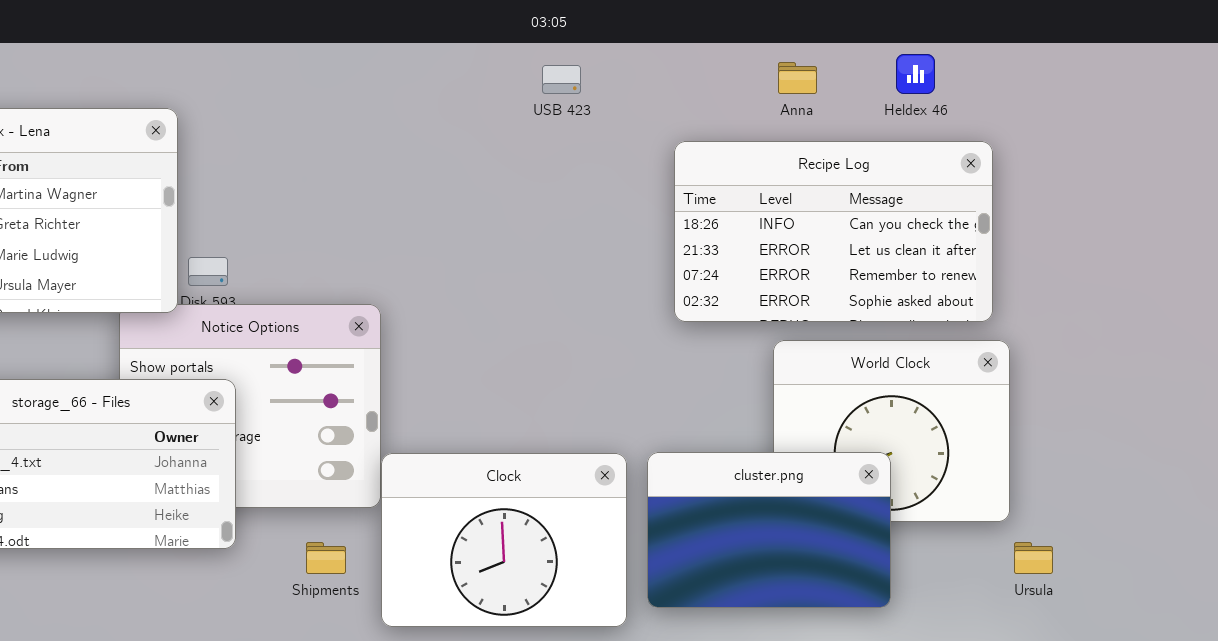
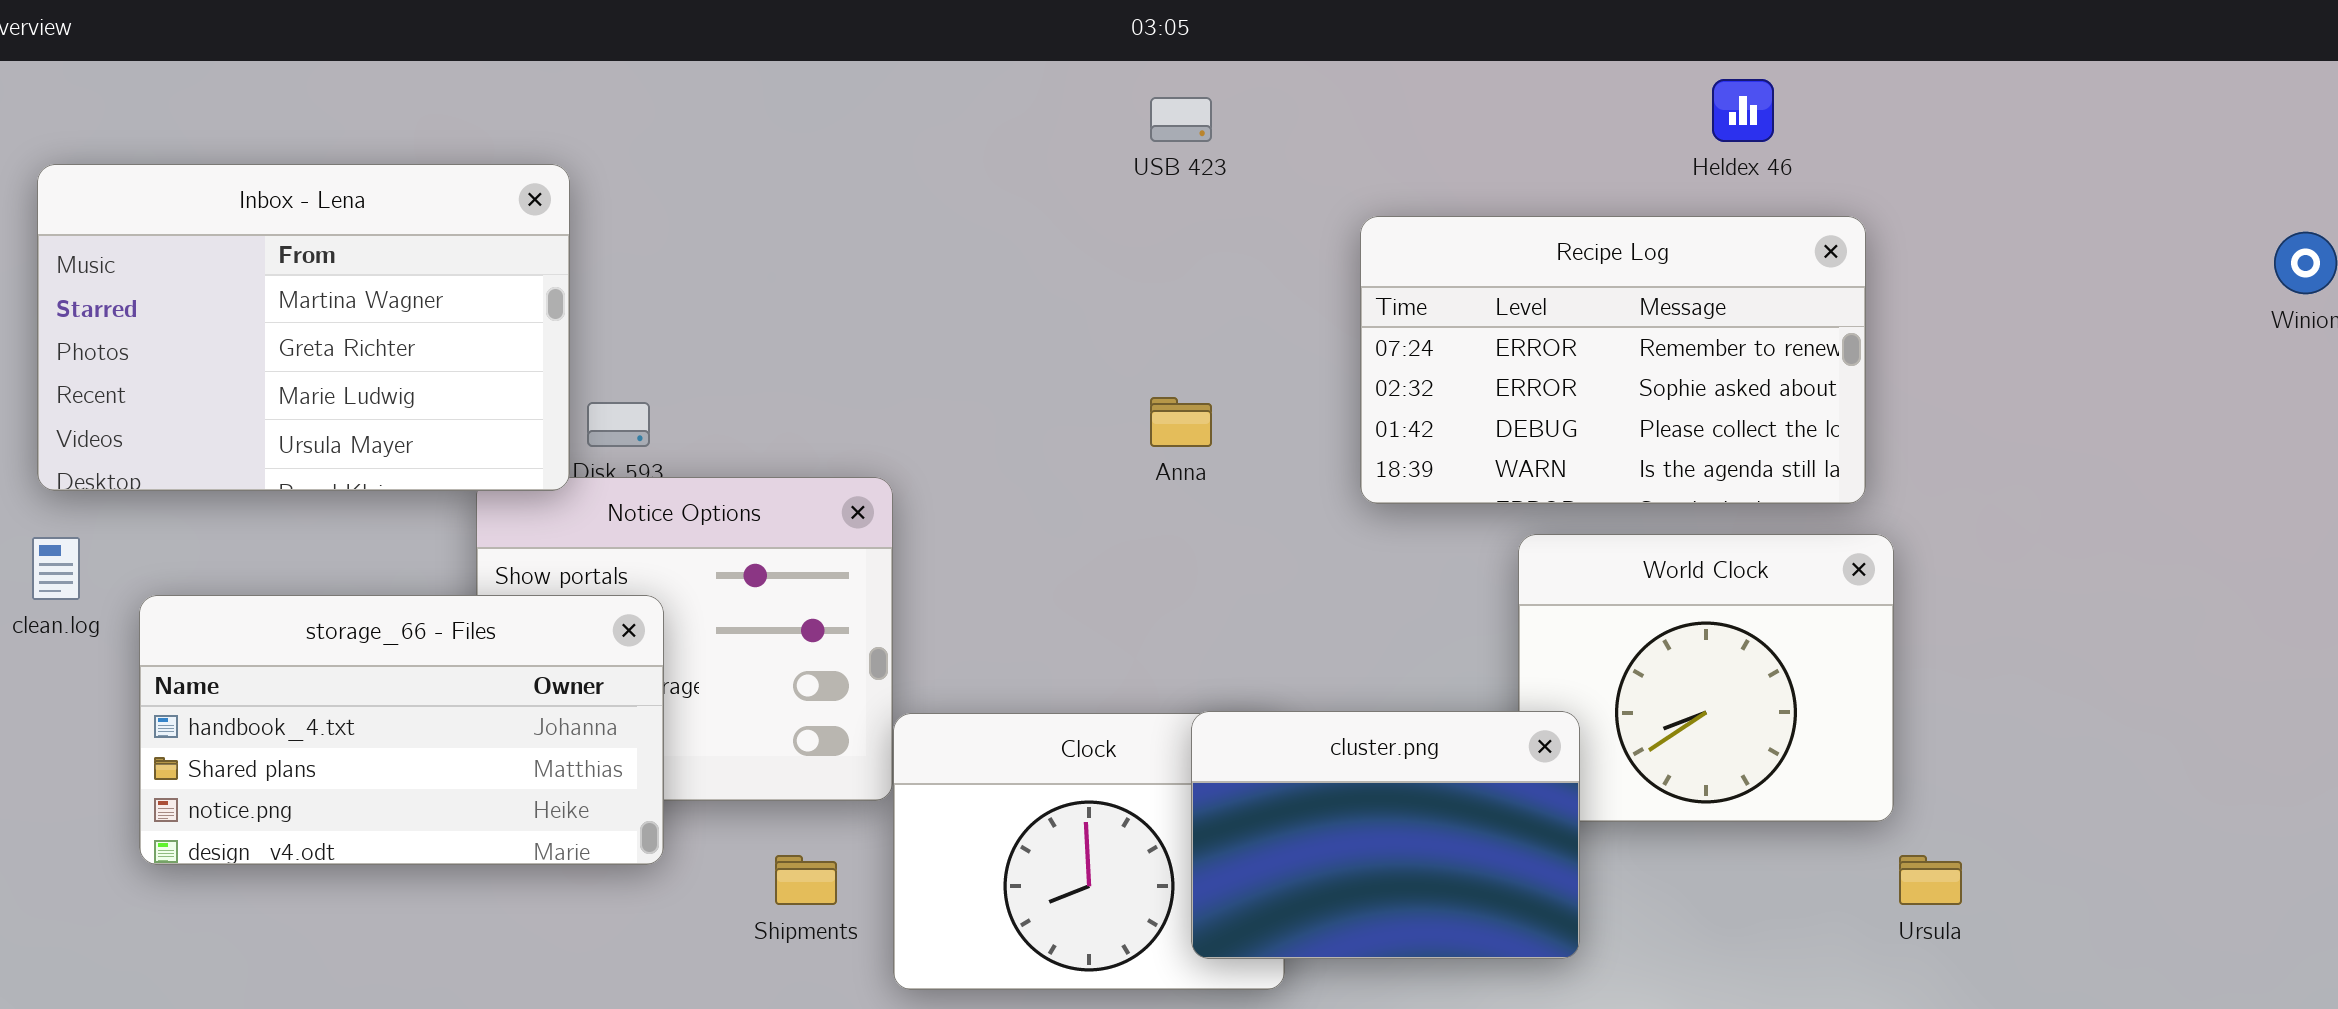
Anna: [778,62,817,94] -> [1150,397,1212,447], moved
Recipe Log: [674,141,993,322] -> [1360,216,1866,504], scrolled down 2 rows
cluster.png: [647,452,891,608] -> [1191,711,1580,959], moved

